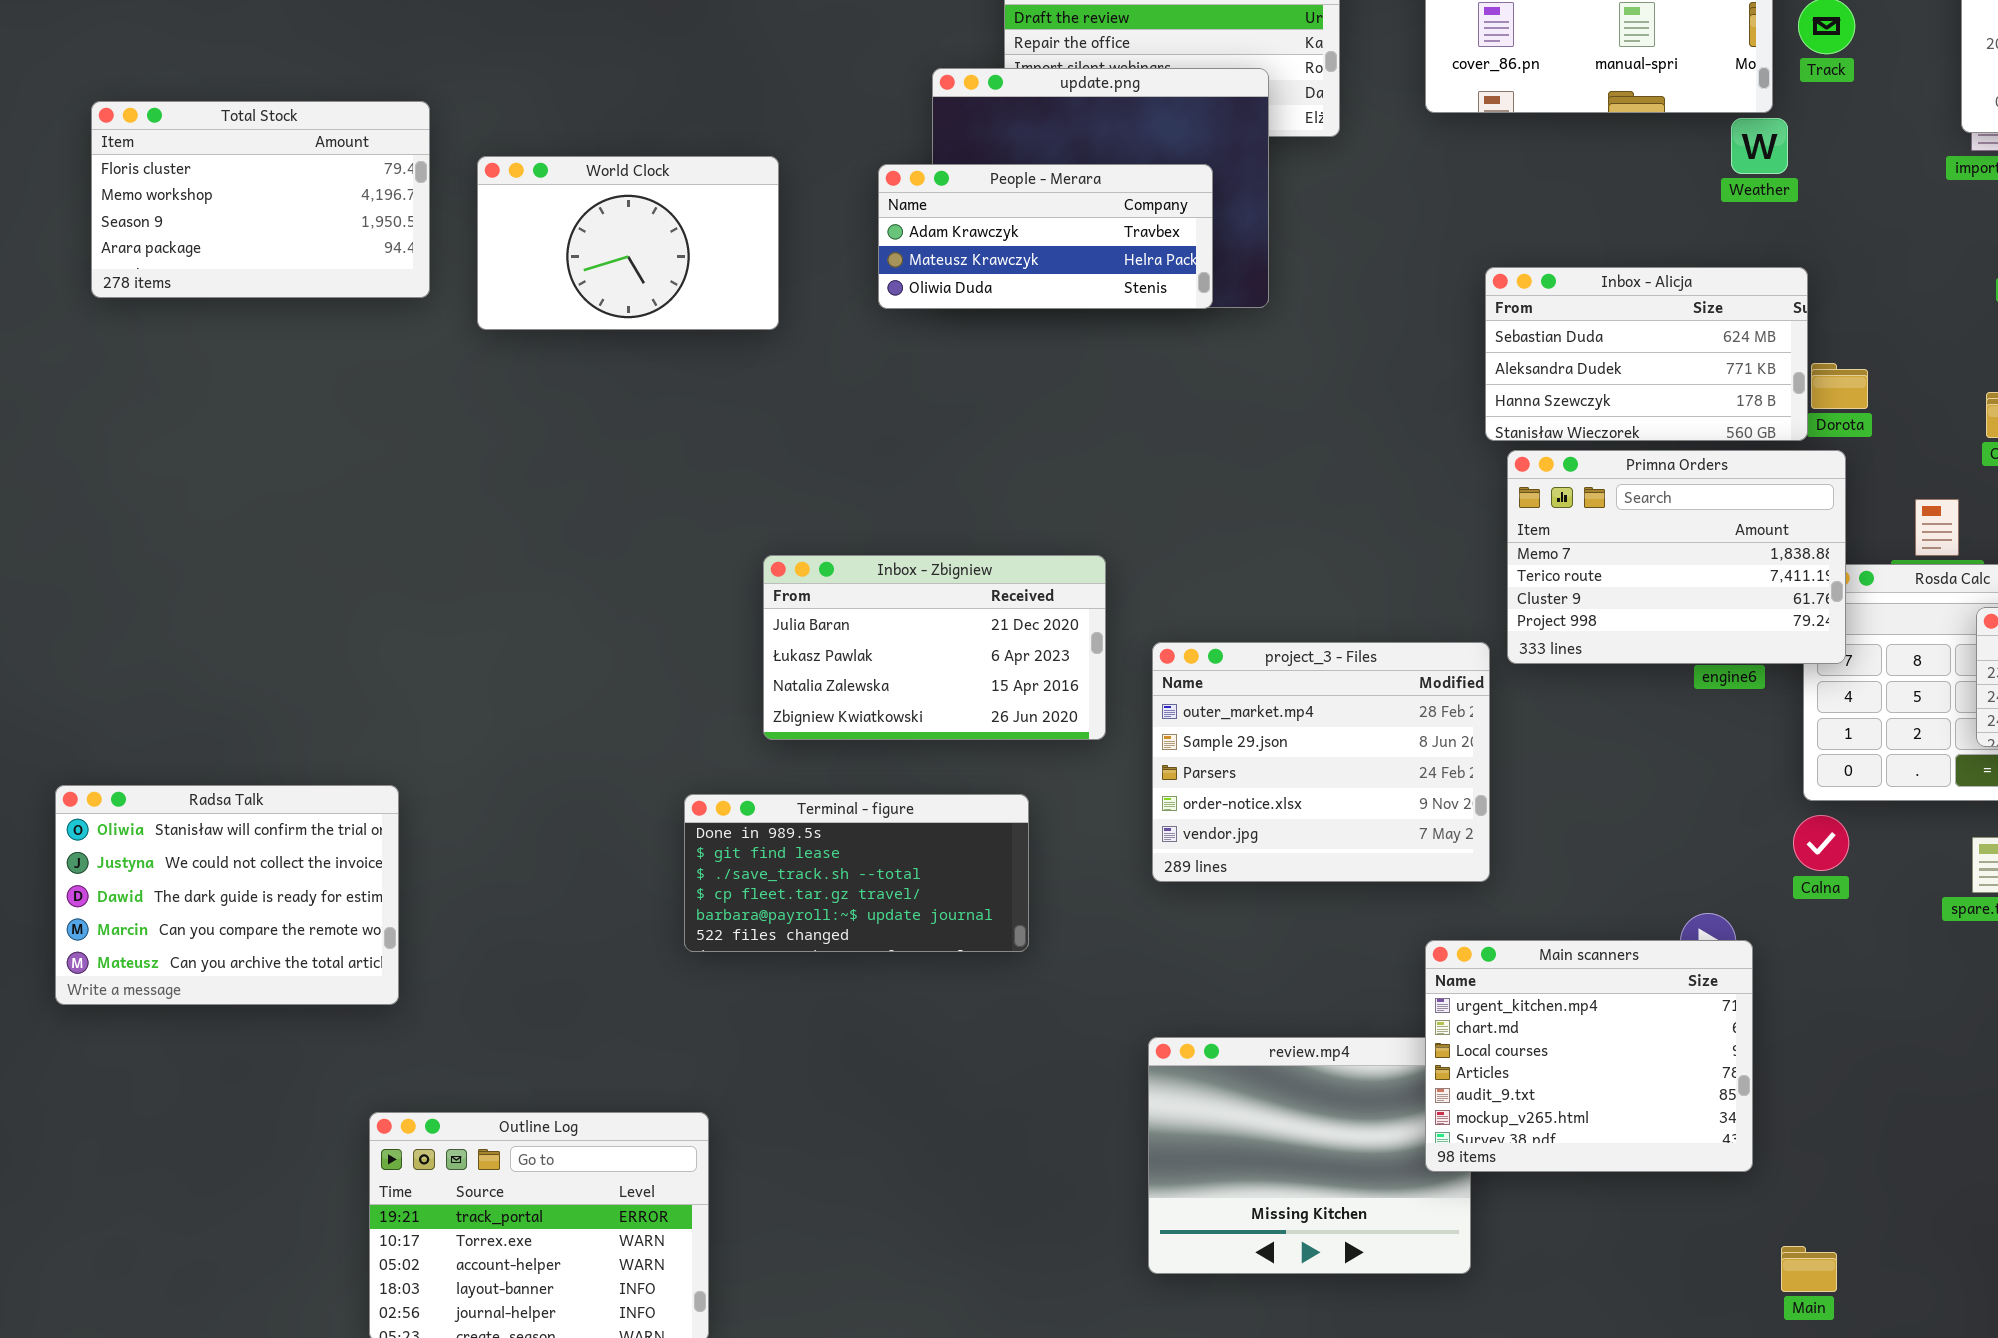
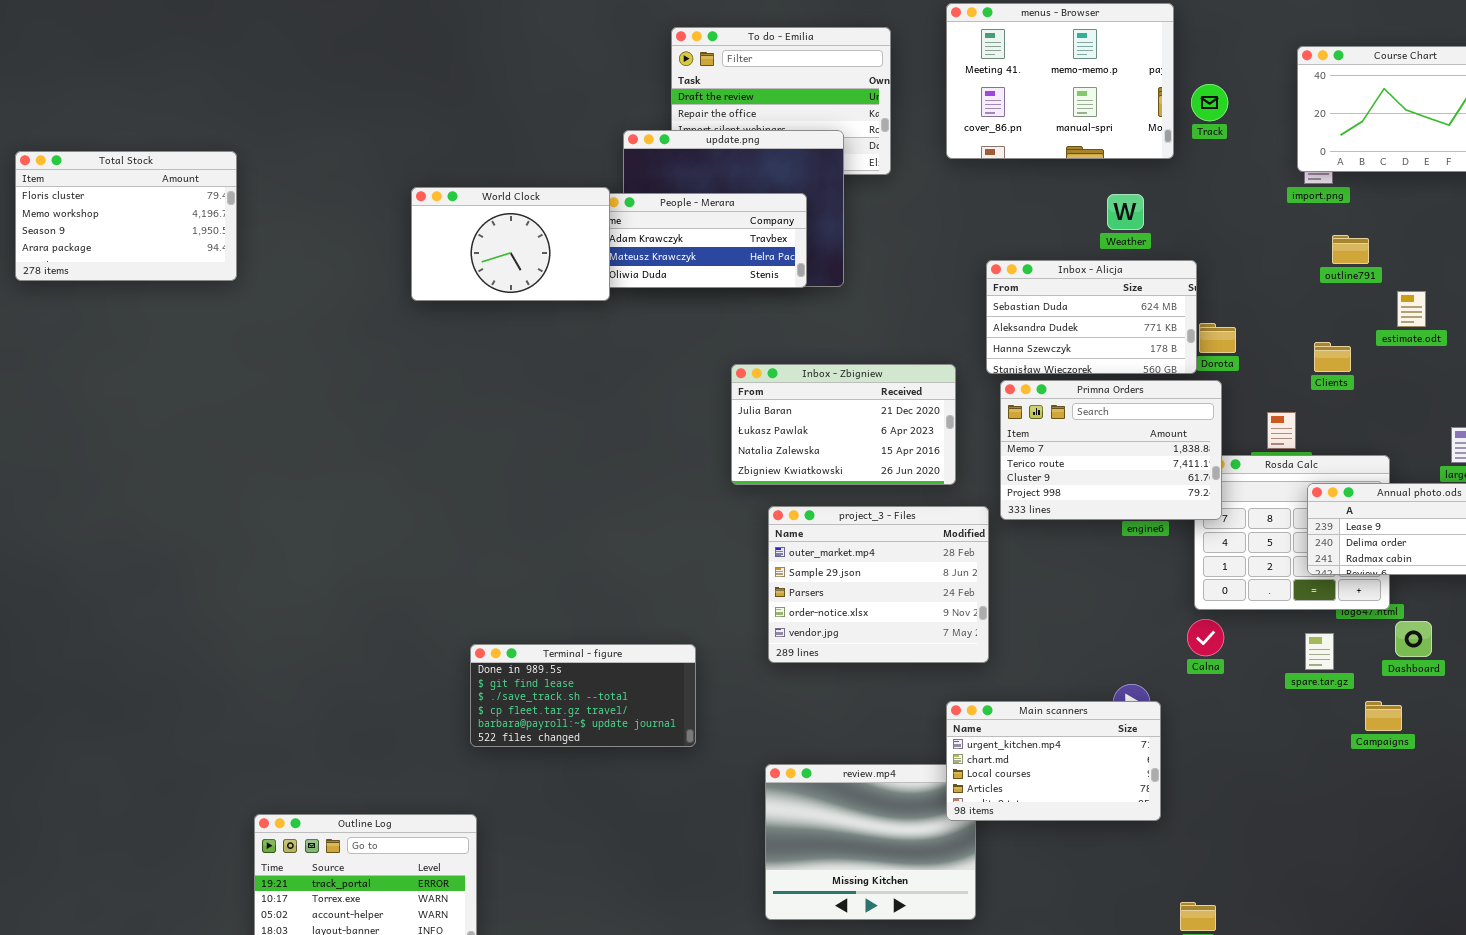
Total Stock: [91,101,430,298] -> [15,151,237,281], moved
Weather: [1731,118,1788,174] -> [1107,194,1144,230], moved
World Clock: [477,156,779,330] -> [411,187,610,301], moved
Inbox - Zbigniew: [763,555,1106,740] -> [731,364,956,485], moved
Radsa Talk: [55,785,399,1005] -> none, closed
Terminal - figure: [684,794,1029,952] -> [470,644,696,747], moved
Main scanners: [1425,940,1753,1172] -> [946,701,1161,821], resized

